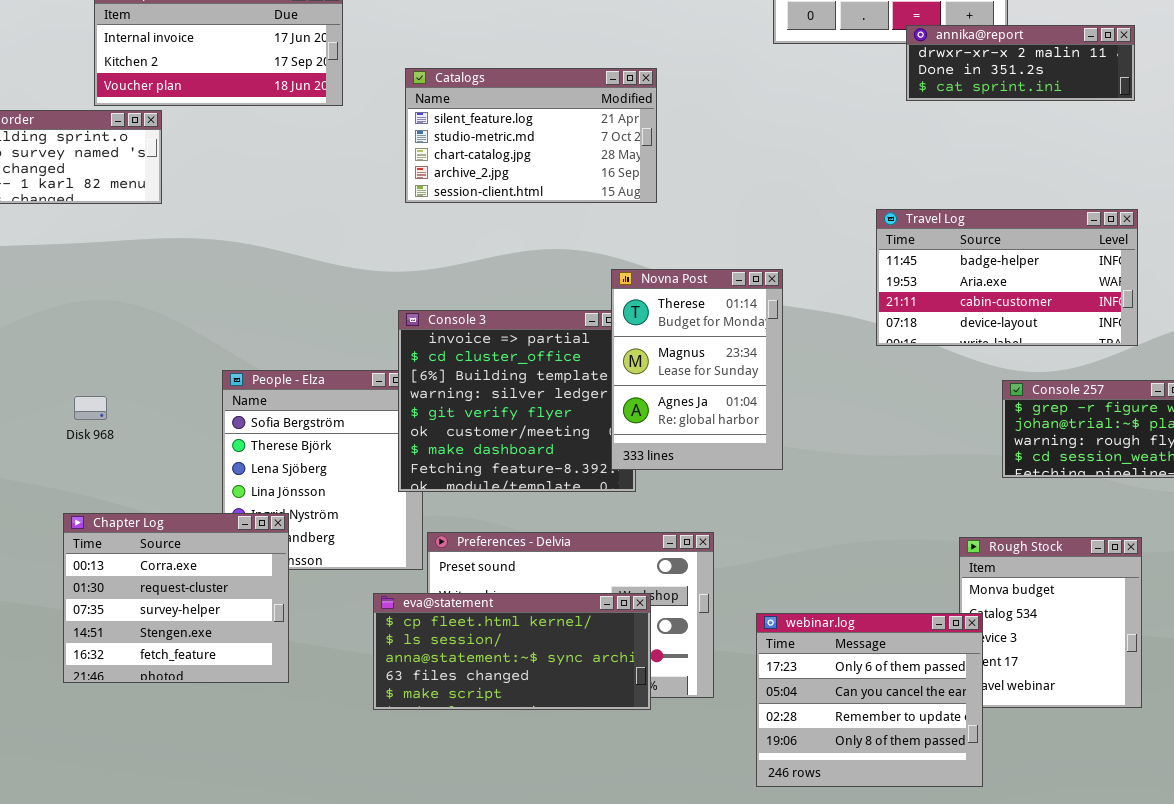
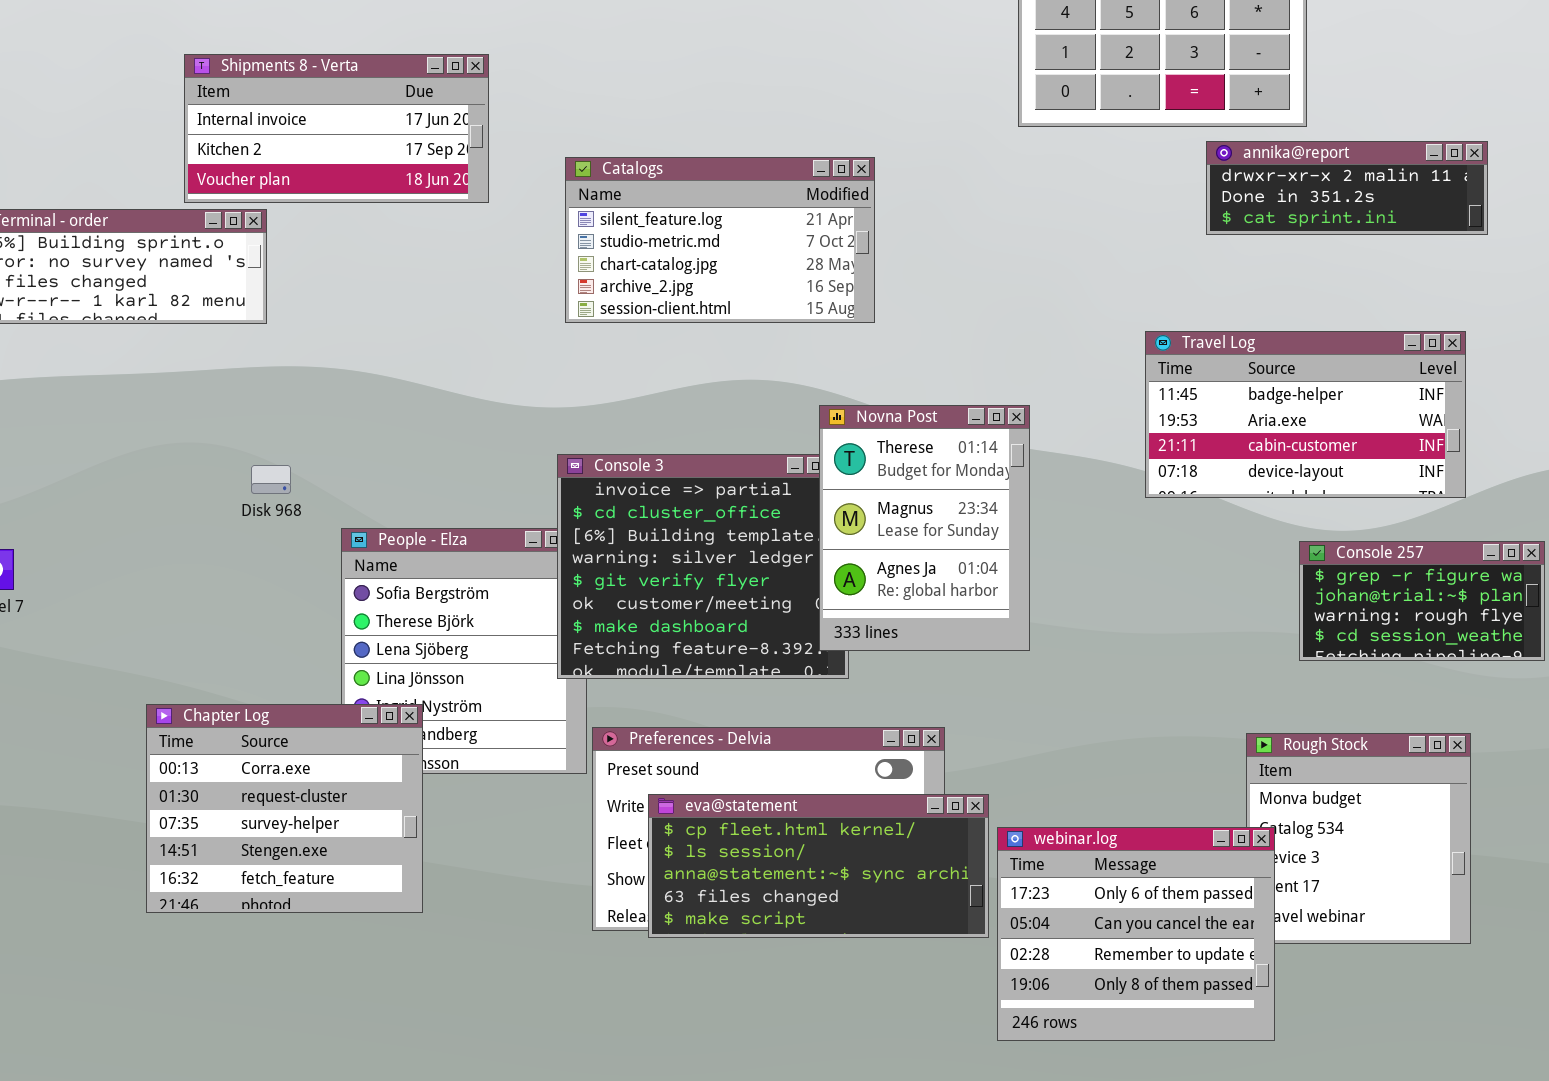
annika@report: [906,25,1135,101] -> [1206,141,1488,235], moved
Disk 968: [74,396,107,420] -> [251,465,291,494], moved
eva@statement: [373,593,651,710] -> [648,794,989,938], moved

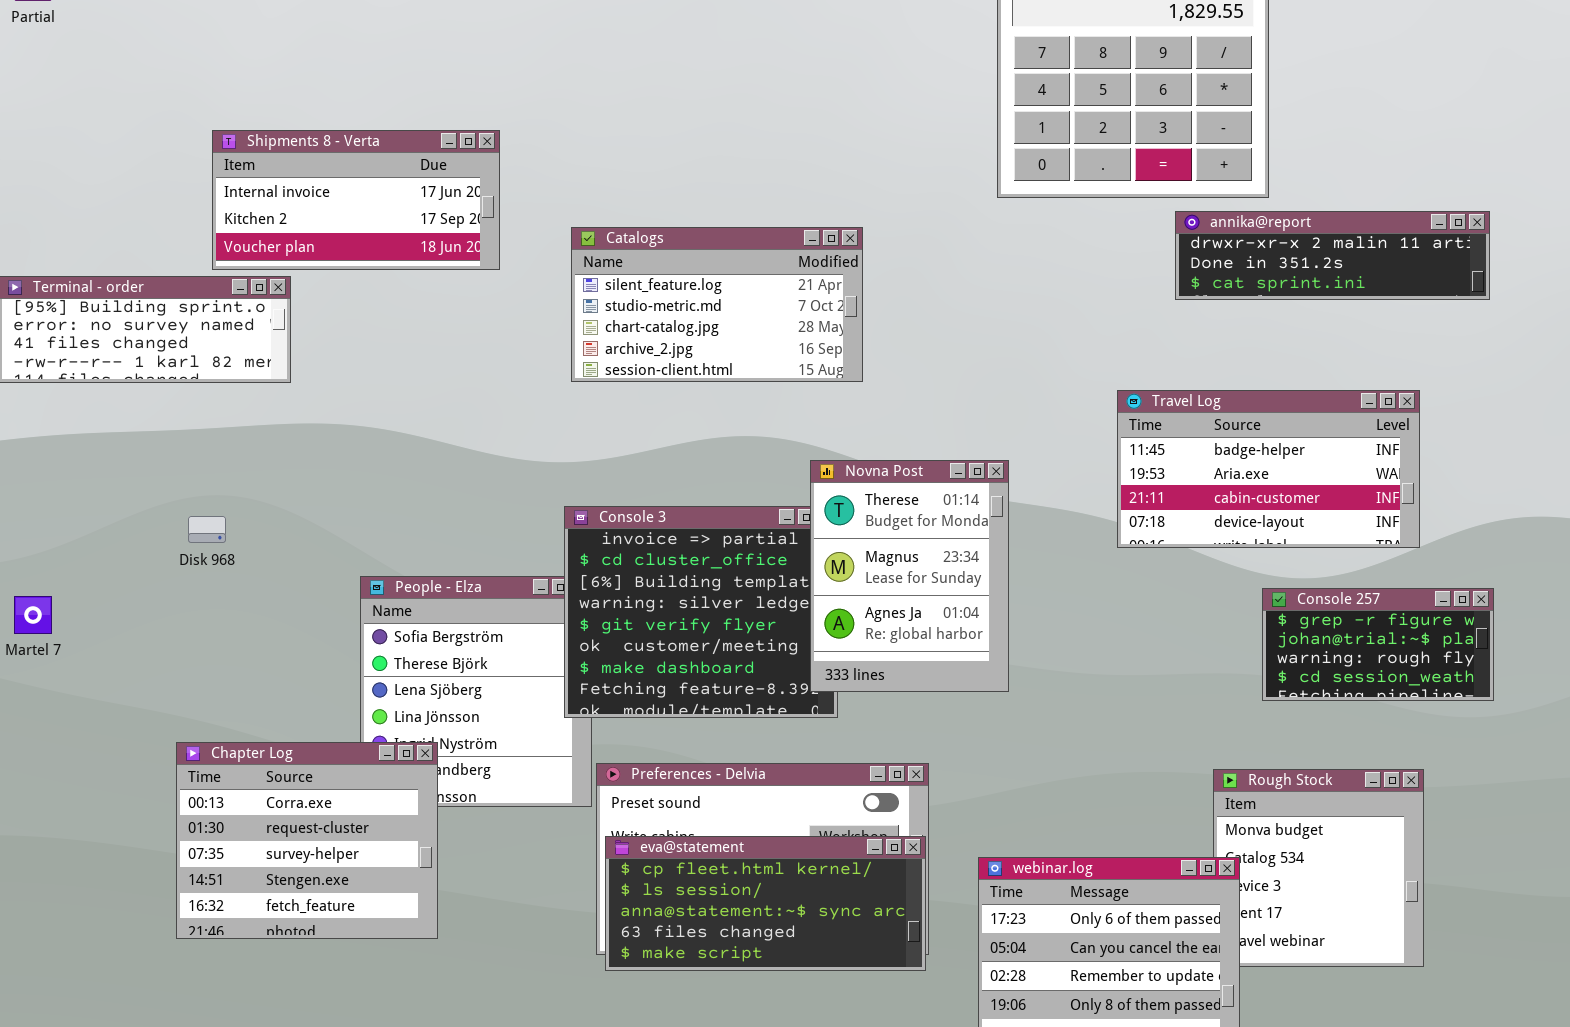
annika@report: [1206,141,1488,235] -> [1175,211,1490,300], resized
Disk 968: [251,465,291,494] -> [188,516,226,543], moved
eva@statement: [648,794,989,938] -> [605,836,926,971], moved

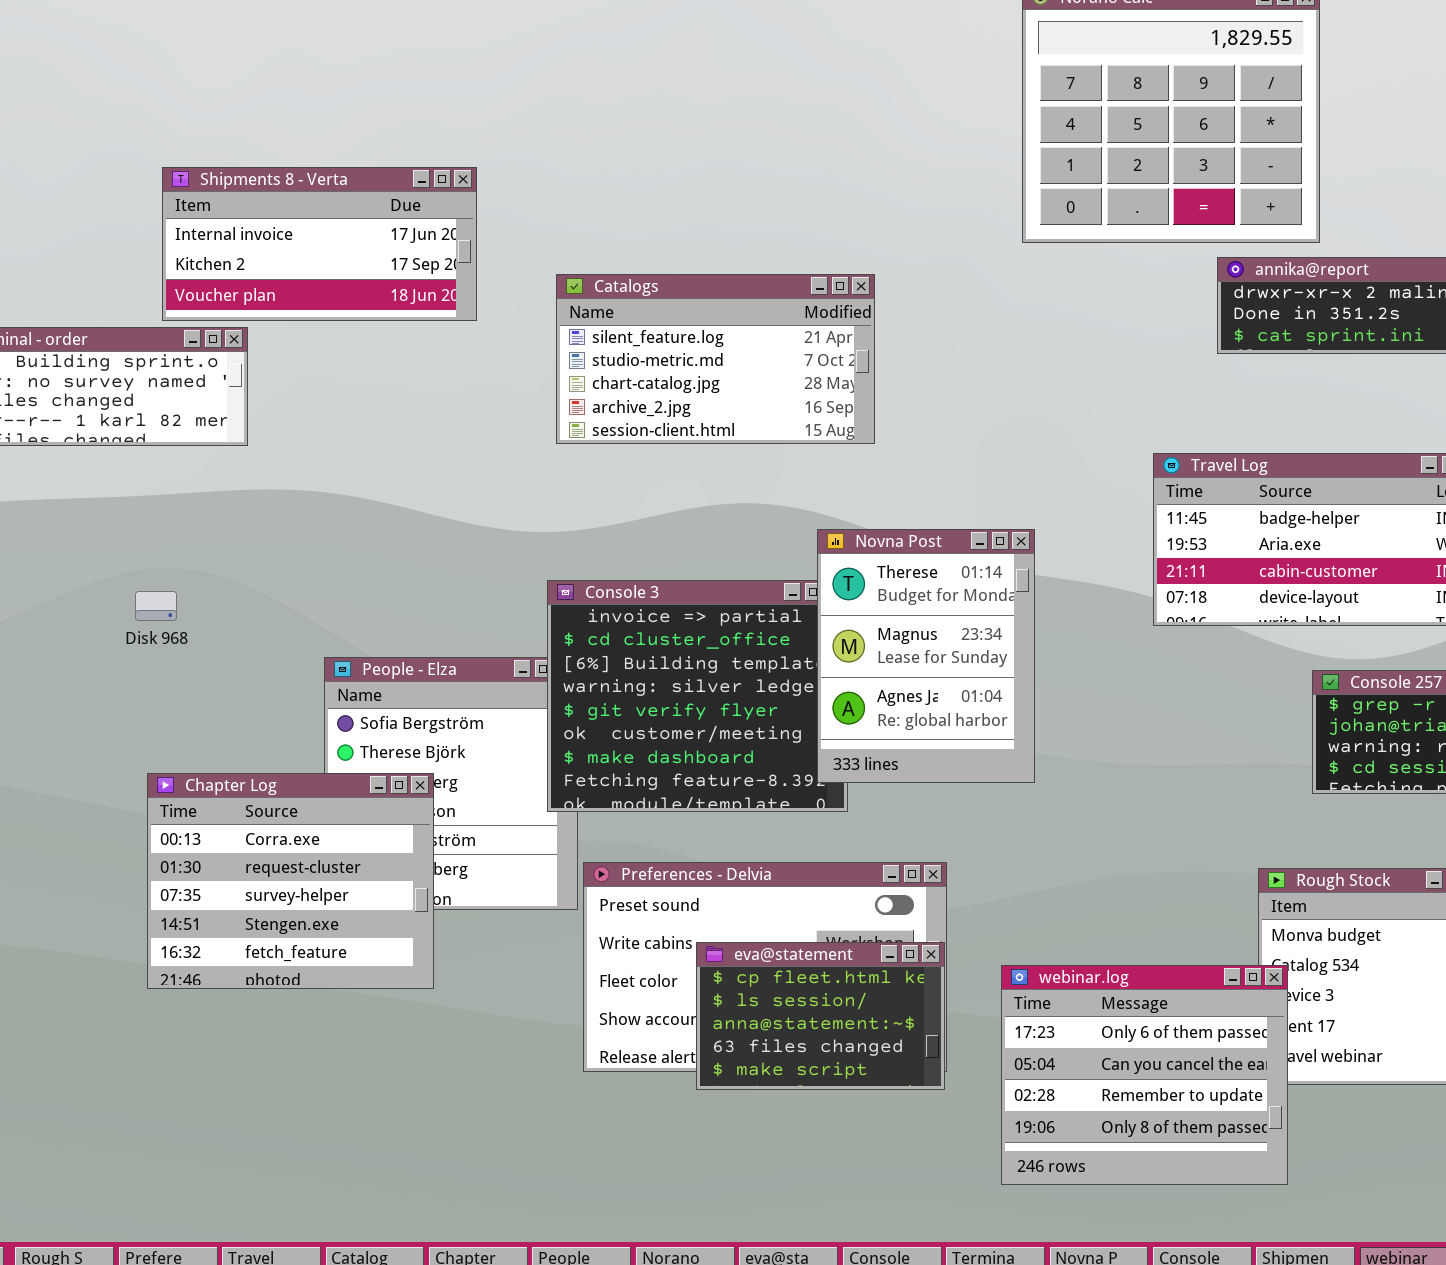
Chapter Log: [176,742,438,939] -> [147,773,434,989], moved
eva@statement: [605,836,926,971] -> [696,942,945,1090], resized

